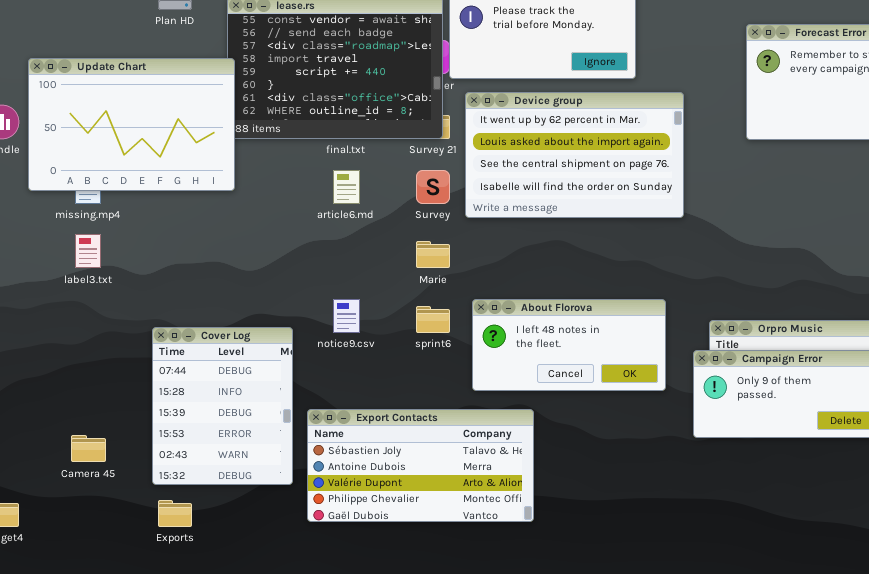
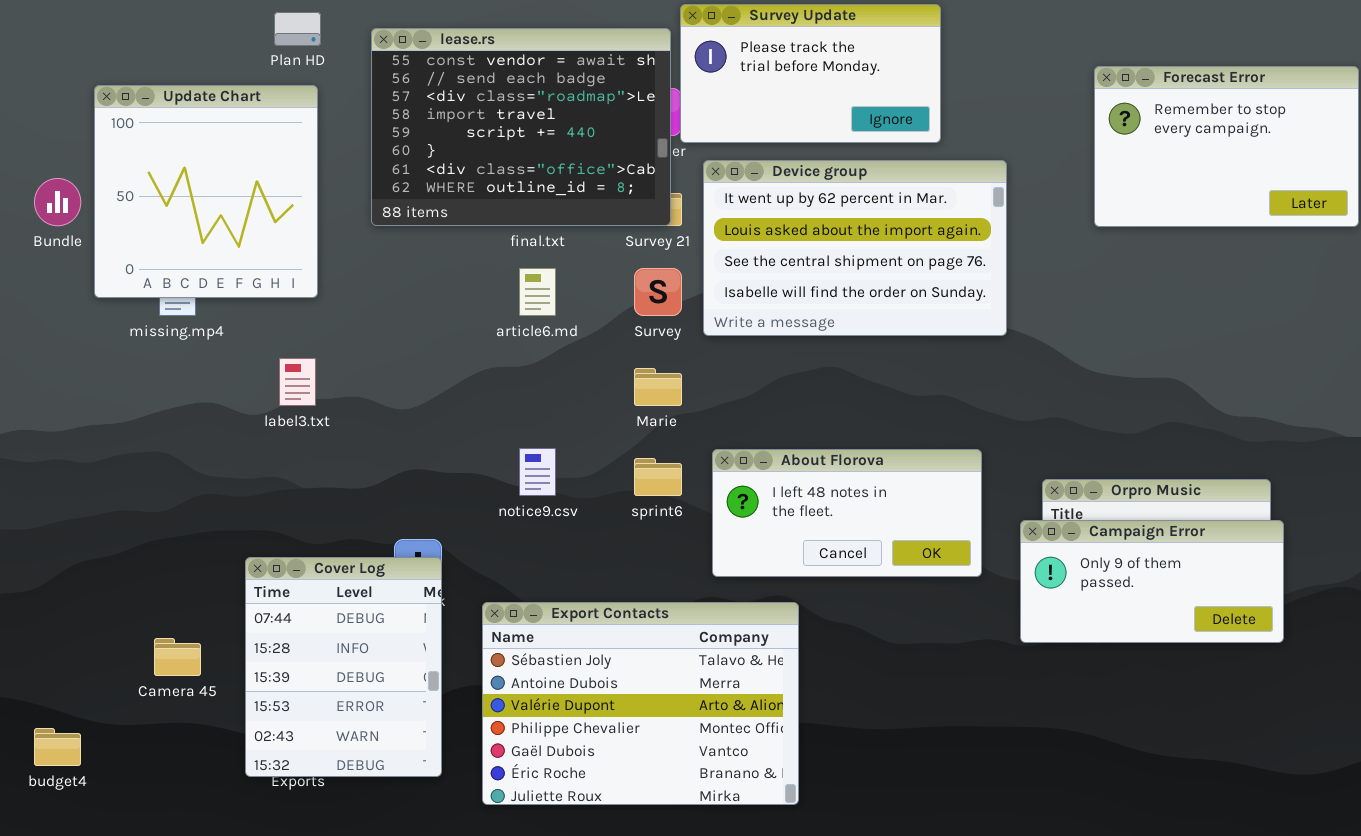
Update Chart: [28,58,235,191] -> [94,85,318,298], resized
label3.txt: [75,234,101,268] -> [279,358,316,406], moved
Cover Log: [152,327,293,485] -> [245,557,442,777], moved
Export Contacts: [307,409,534,522] -> [482,602,799,805], resized

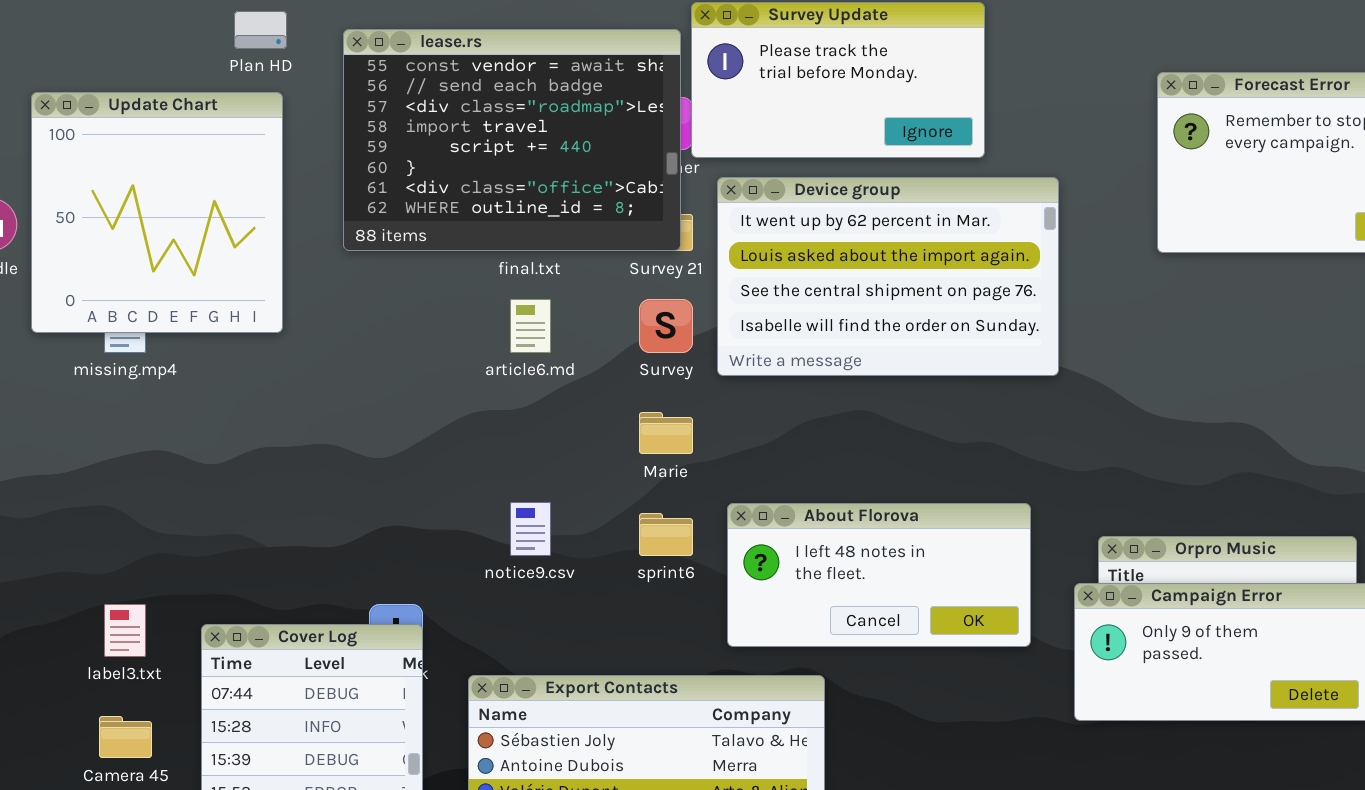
label3.txt: [279,358,316,406] -> [104,604,146,657], moved

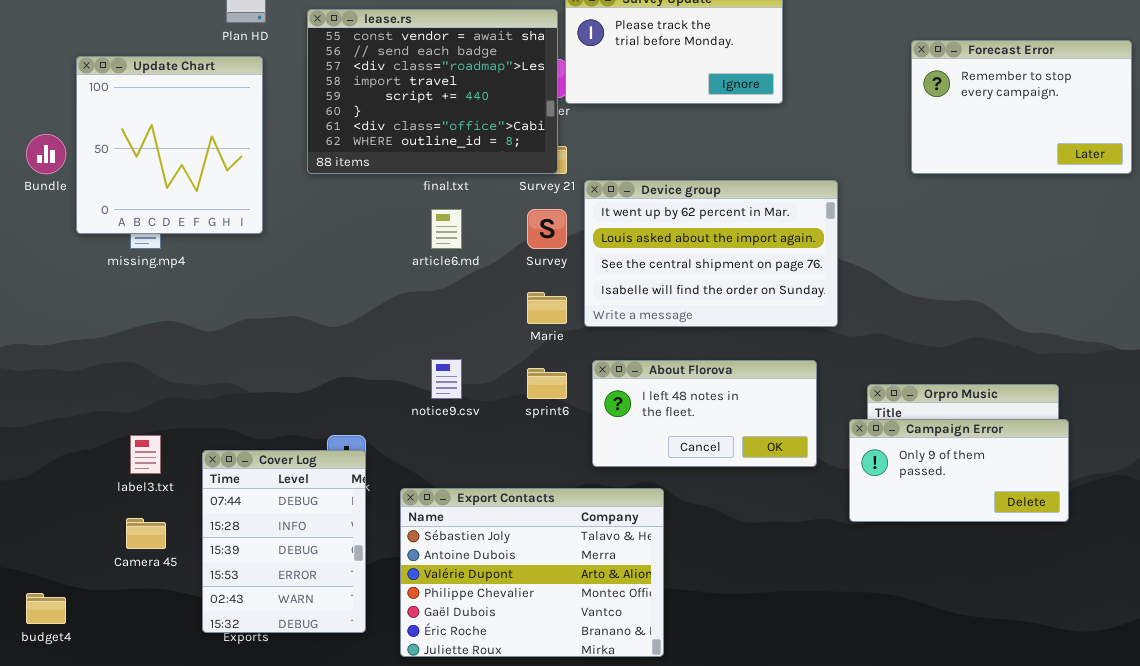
Device group: [717,177,1059,376] -> [584,180,838,327], moved

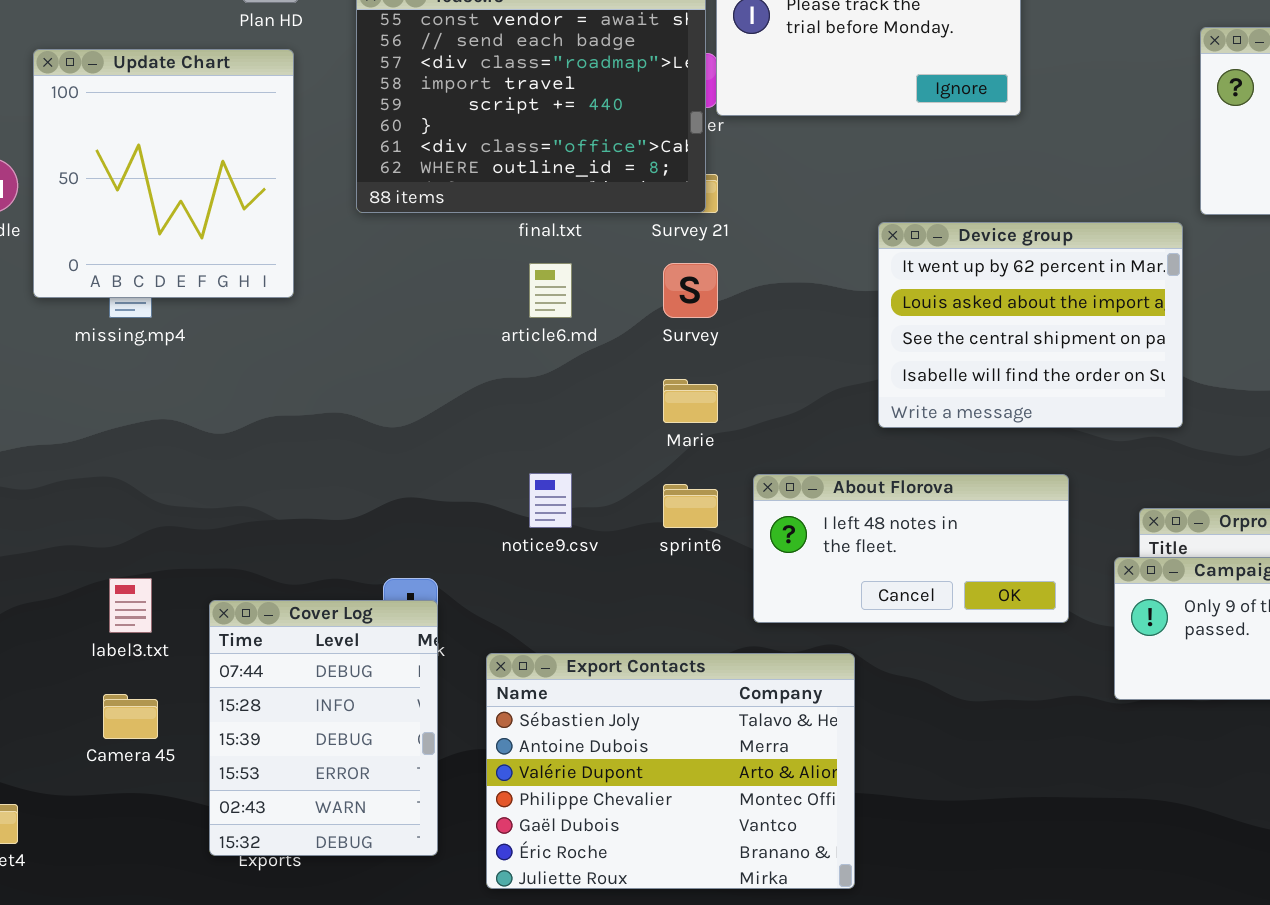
Device group: [584,180,838,327] -> [878,222,1183,428], moved, resized

